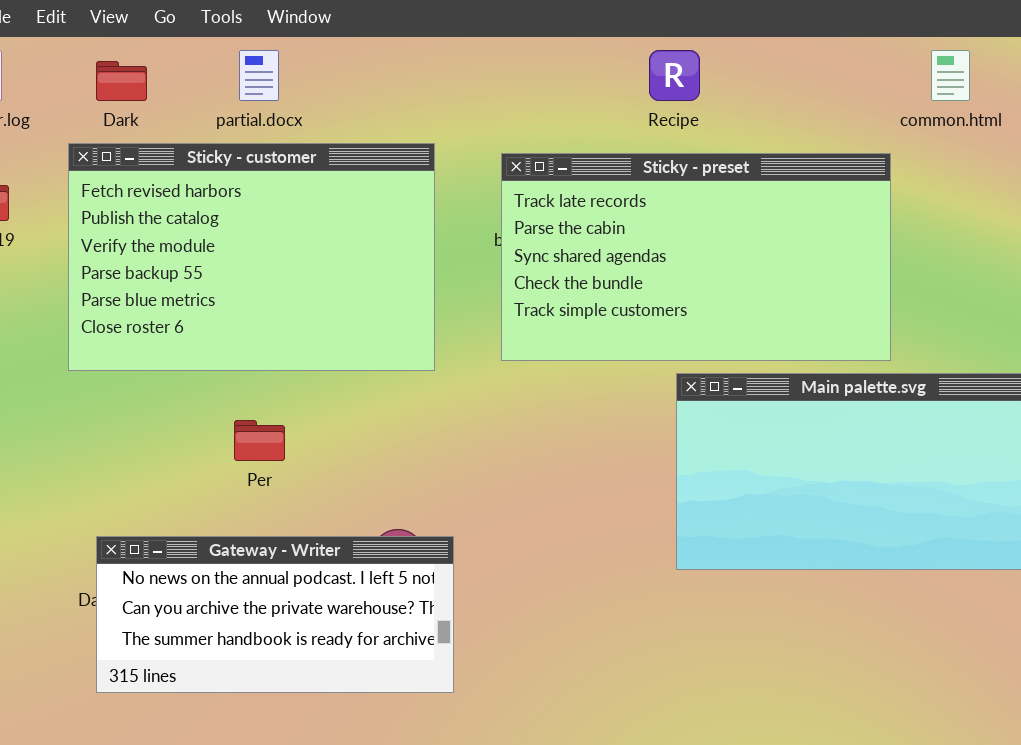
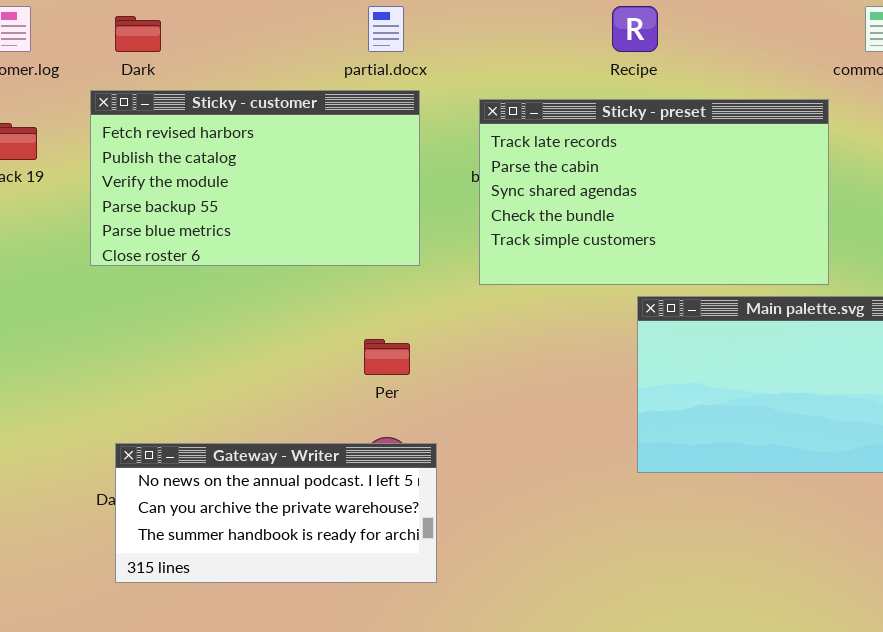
partial.docx: [239,50,279,101] -> [368,6,404,52], moved
Sticky - customer: [68,143,435,371] -> [90,90,420,266], resized
Per: [234,420,285,461] -> [364,339,410,375], moved

